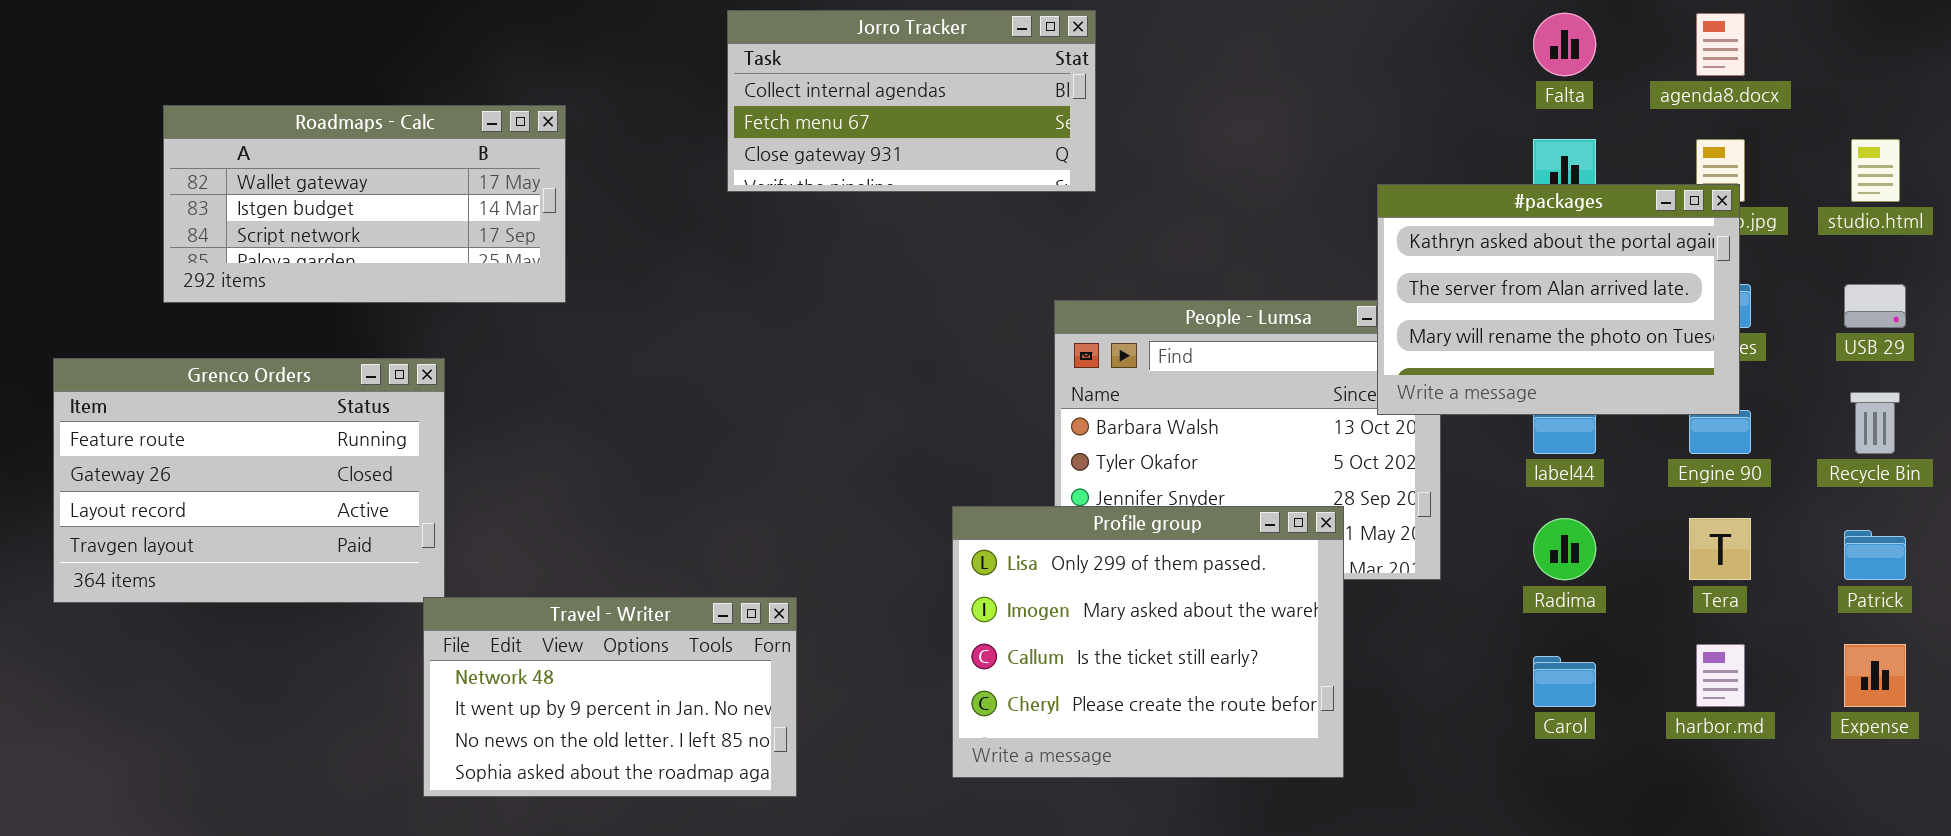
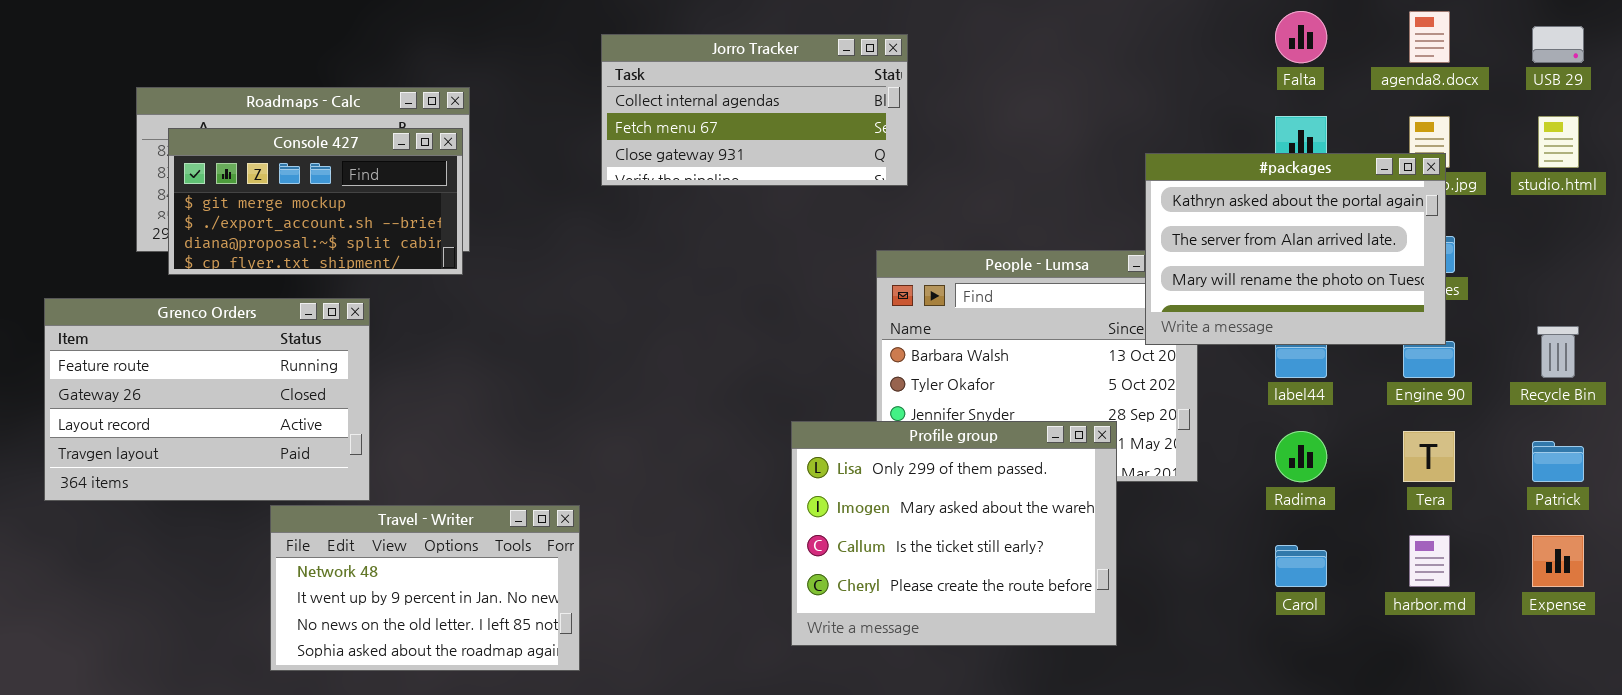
Jorro Tracker: [727,10,1096,192] -> [601,34,908,186], moved
Console 427: none -> [168,128,463,275], opened
USB 29: [1844,284,1906,328] -> [1532,26,1584,63], moved
Travel - Writer: [423,597,797,797] -> [270,505,580,671], moved

